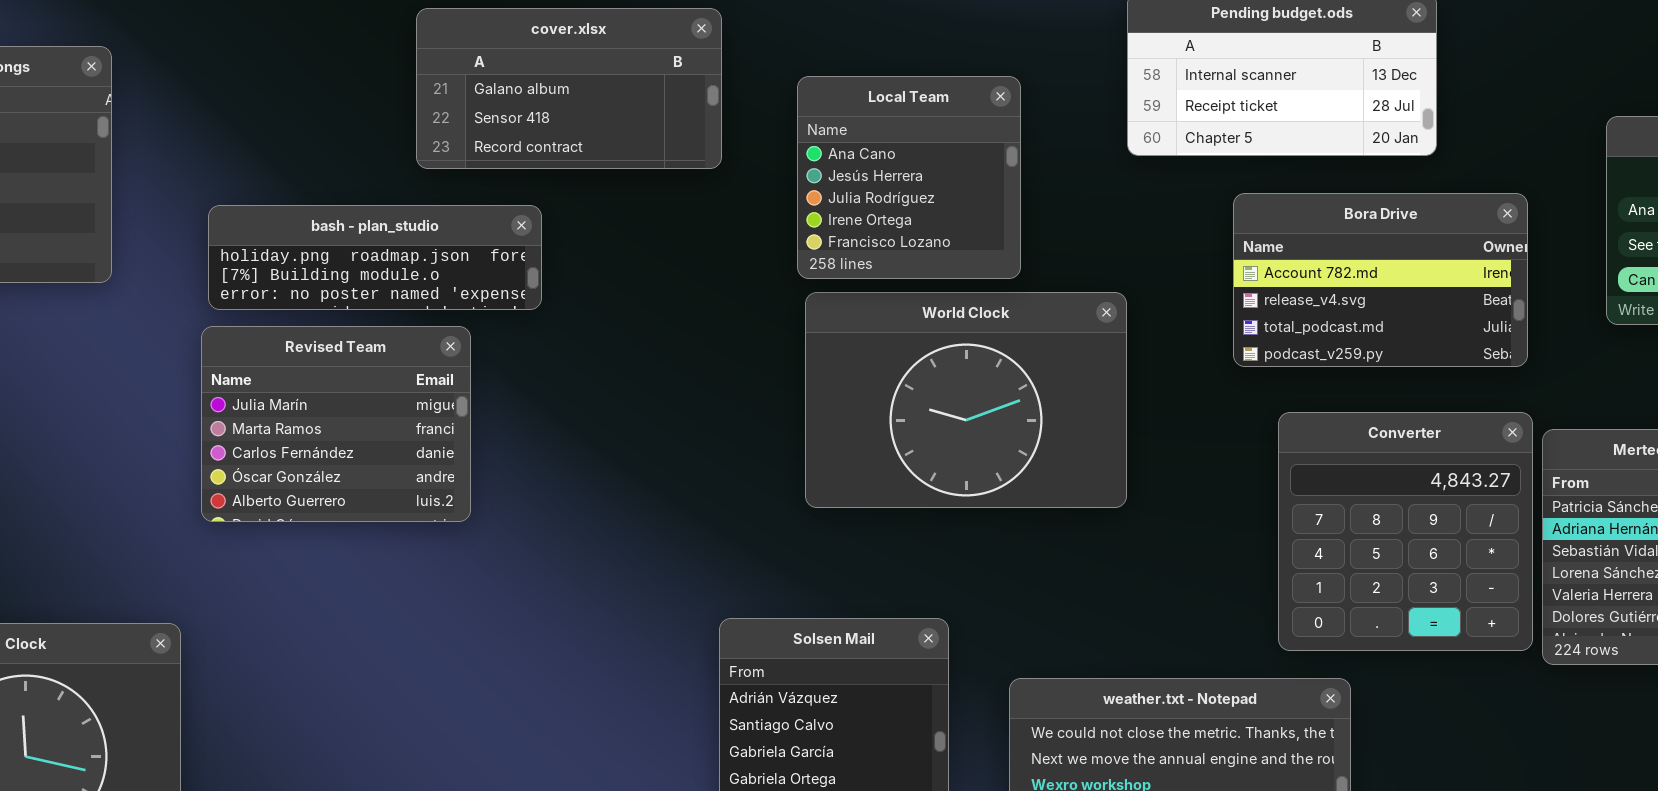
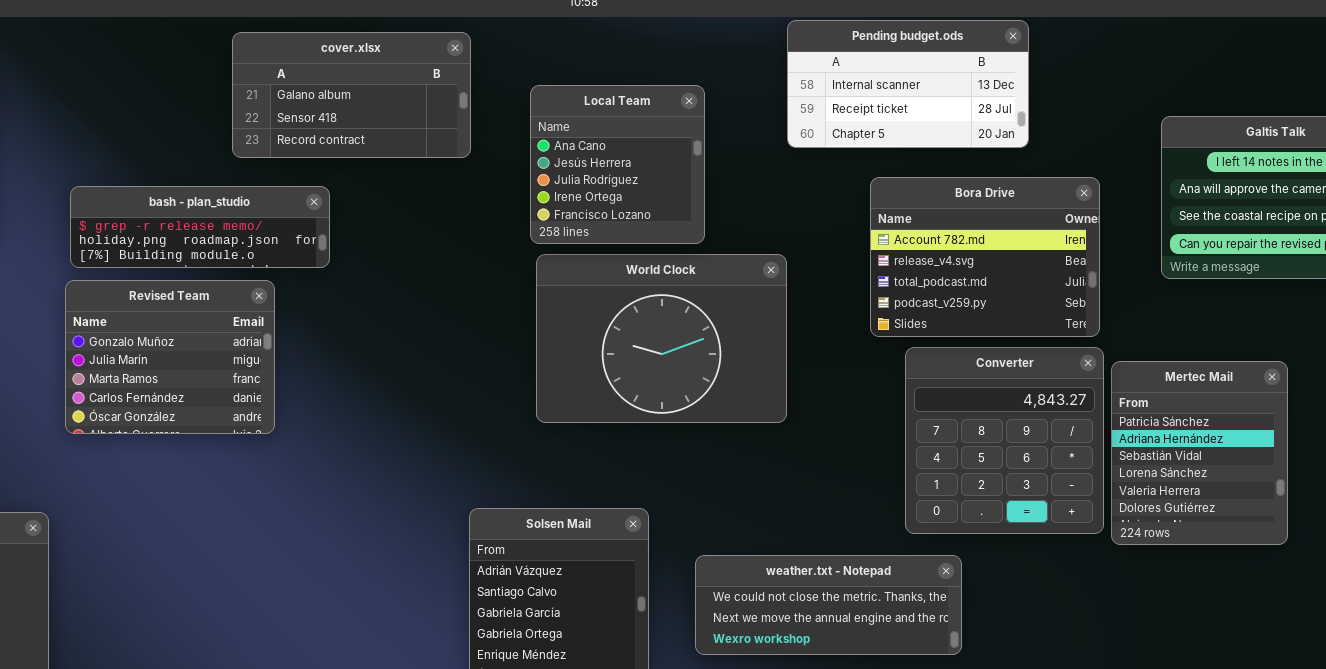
Bora Drive: [1233,193,1528,367] -> [870,177,1100,337], resized
bash - plan_studio: [208,205,542,310] -> [70,186,330,268], scrolled up 1 row
Revised Team: [201,326,471,522] -> [65,280,275,434], scrolled up 1 row

